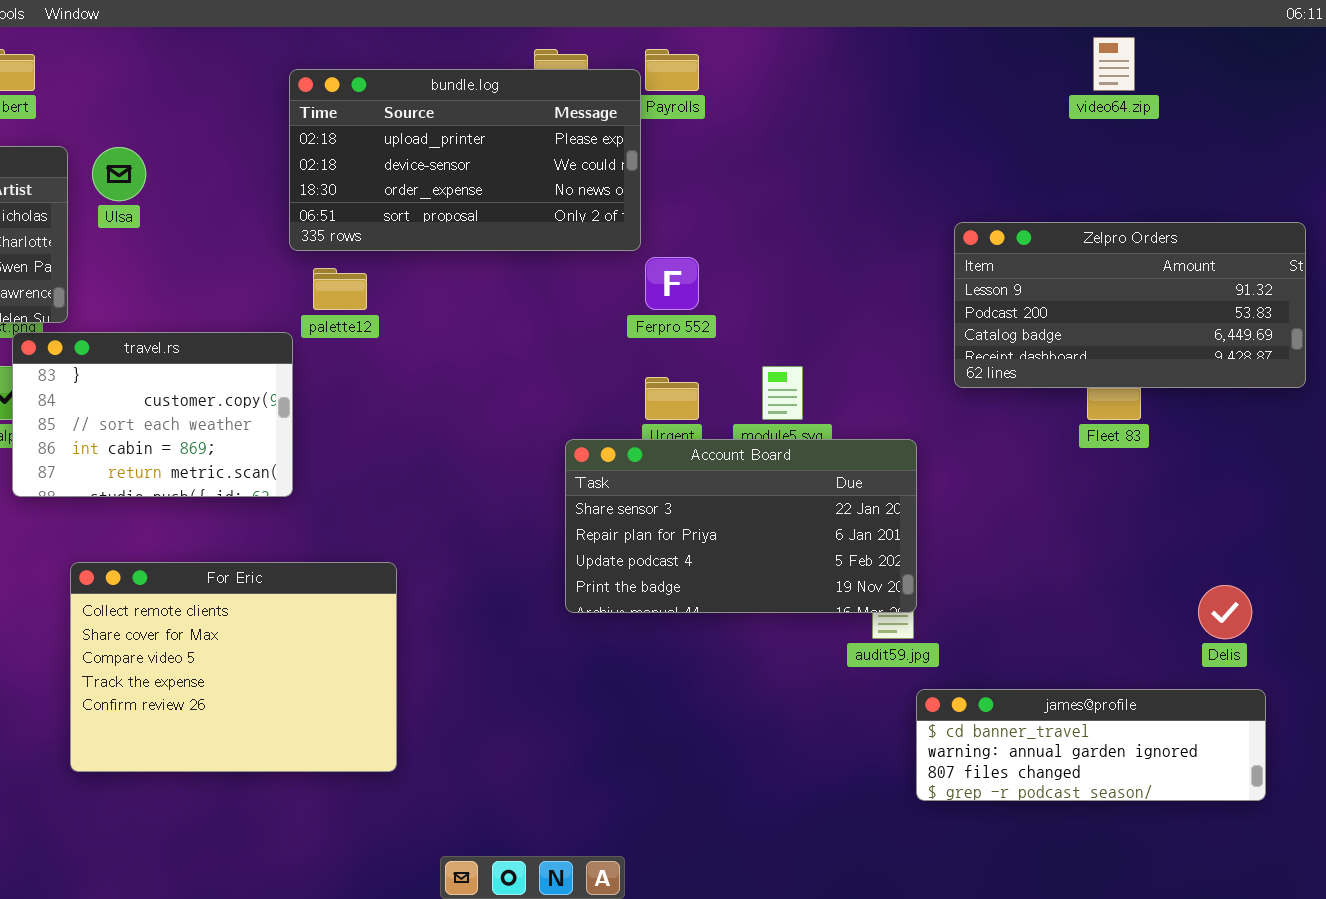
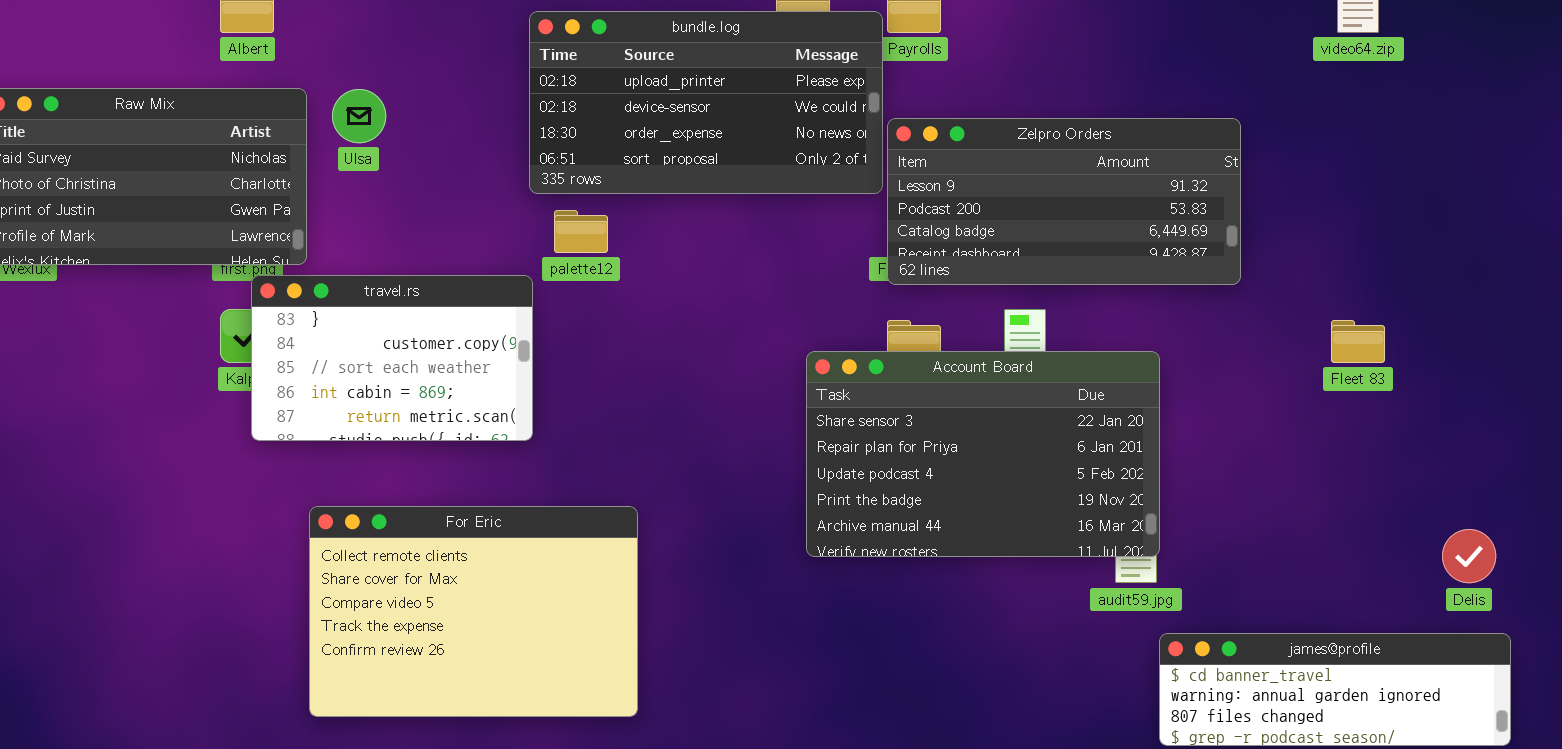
Zelpro Orders: [954,222,1306,388] -> [887,118,1241,285], moved
Account Board: [565,439,917,613] -> [806,351,1160,557], resized

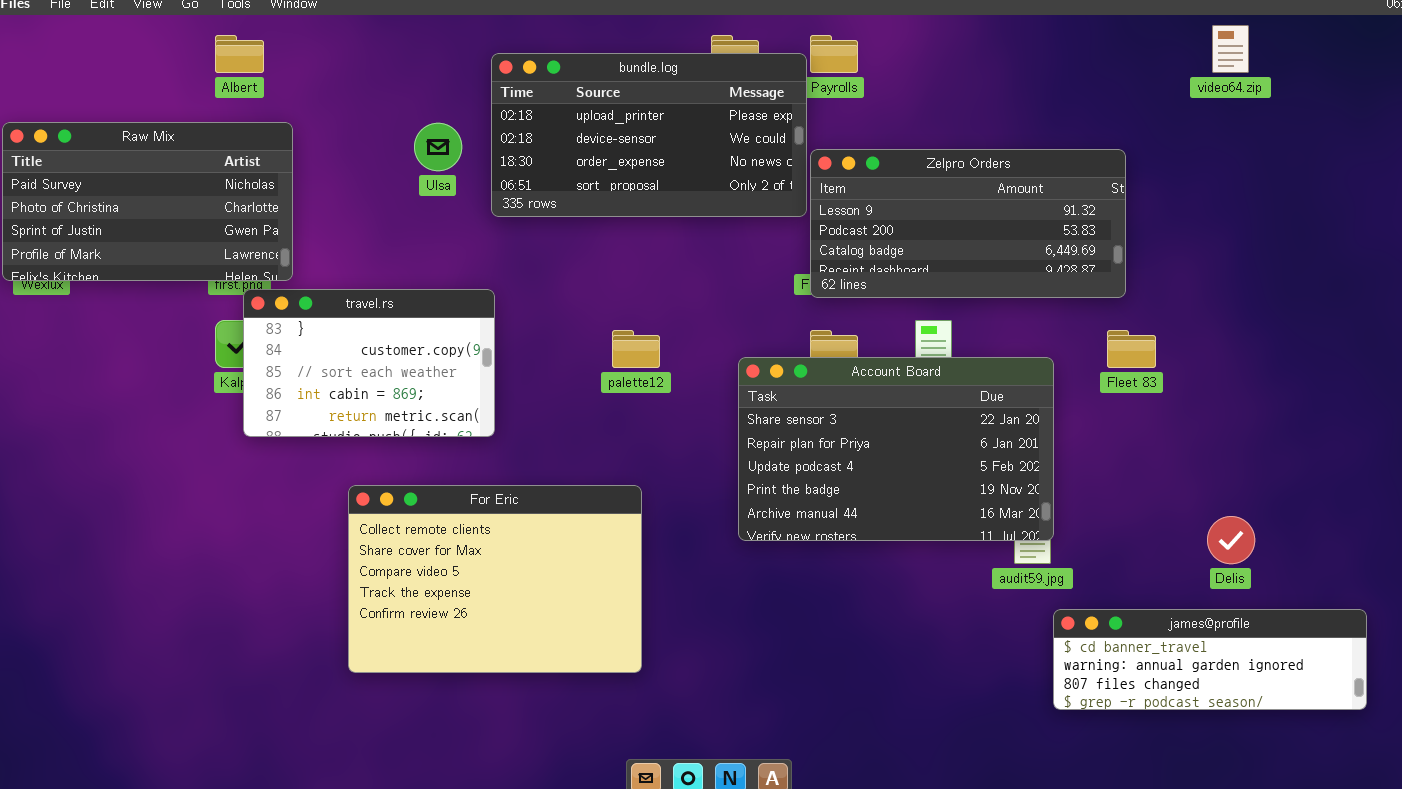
Ulsa: [332,89,386,143] -> [414,123,462,171], moved
palette12: [554,210,608,253] -> [612,330,660,368], moved
Fleet 83: [1331,320,1385,363] -> [1107,330,1156,368], moved
For Eric: [309,506,638,717] -> [348,485,642,673], moved
Delis: [1442,529,1496,583] -> [1207,516,1255,564], moved

